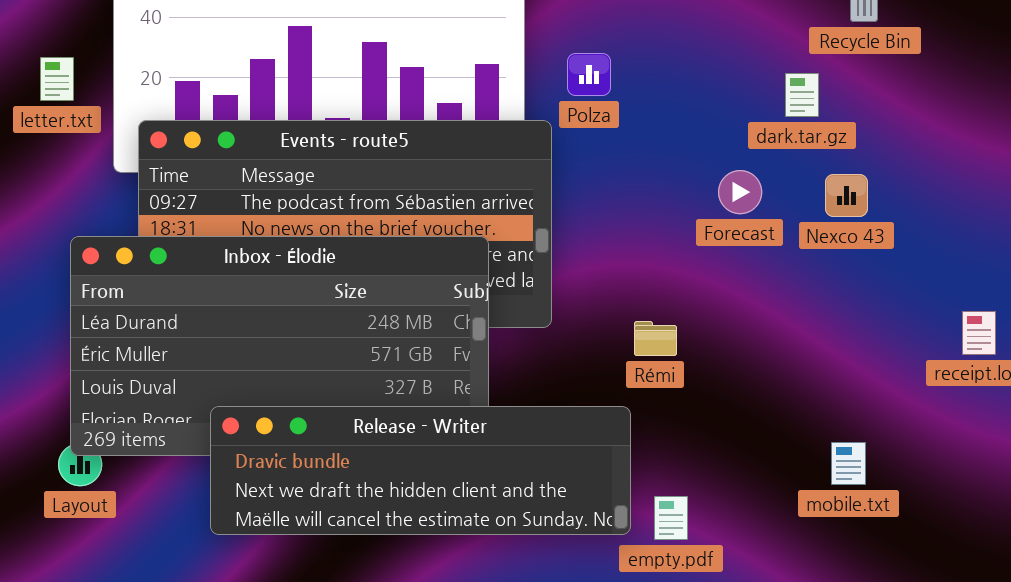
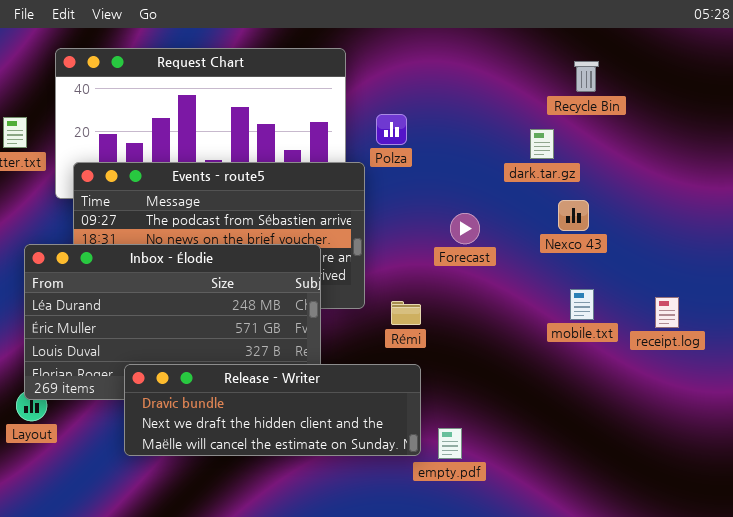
Forecast: [718,170,762,214] -> [450,213,480,244], moved
Rémi: [634,321,677,356] -> [391,301,421,325], moved
mobile.txt: [831,442,866,485] -> [570,289,594,320], moved

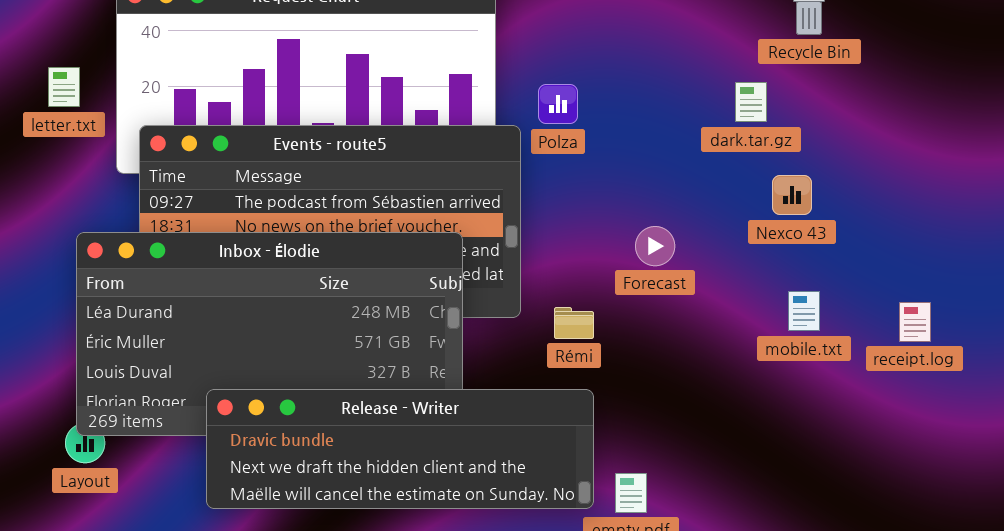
Polza: [376,114,407,145] -> [538,84,578,124], moved
Forecast: [450,213,480,244] -> [635,226,675,266], moved

